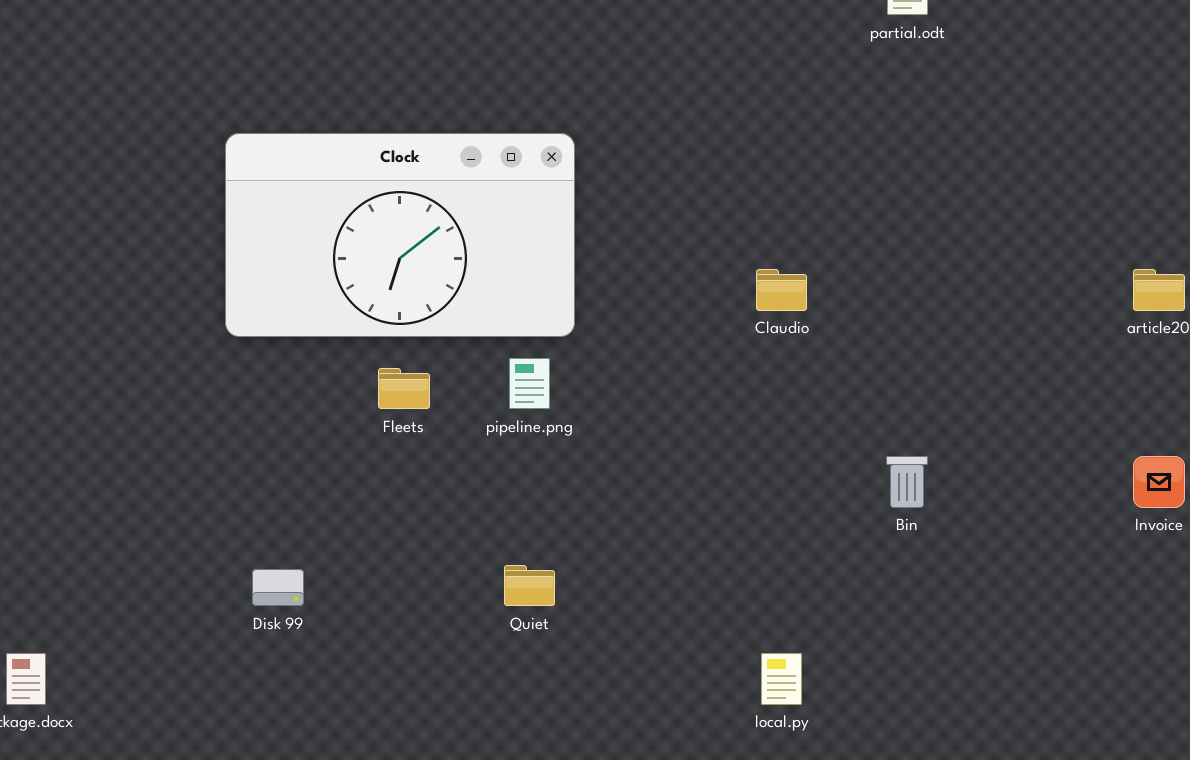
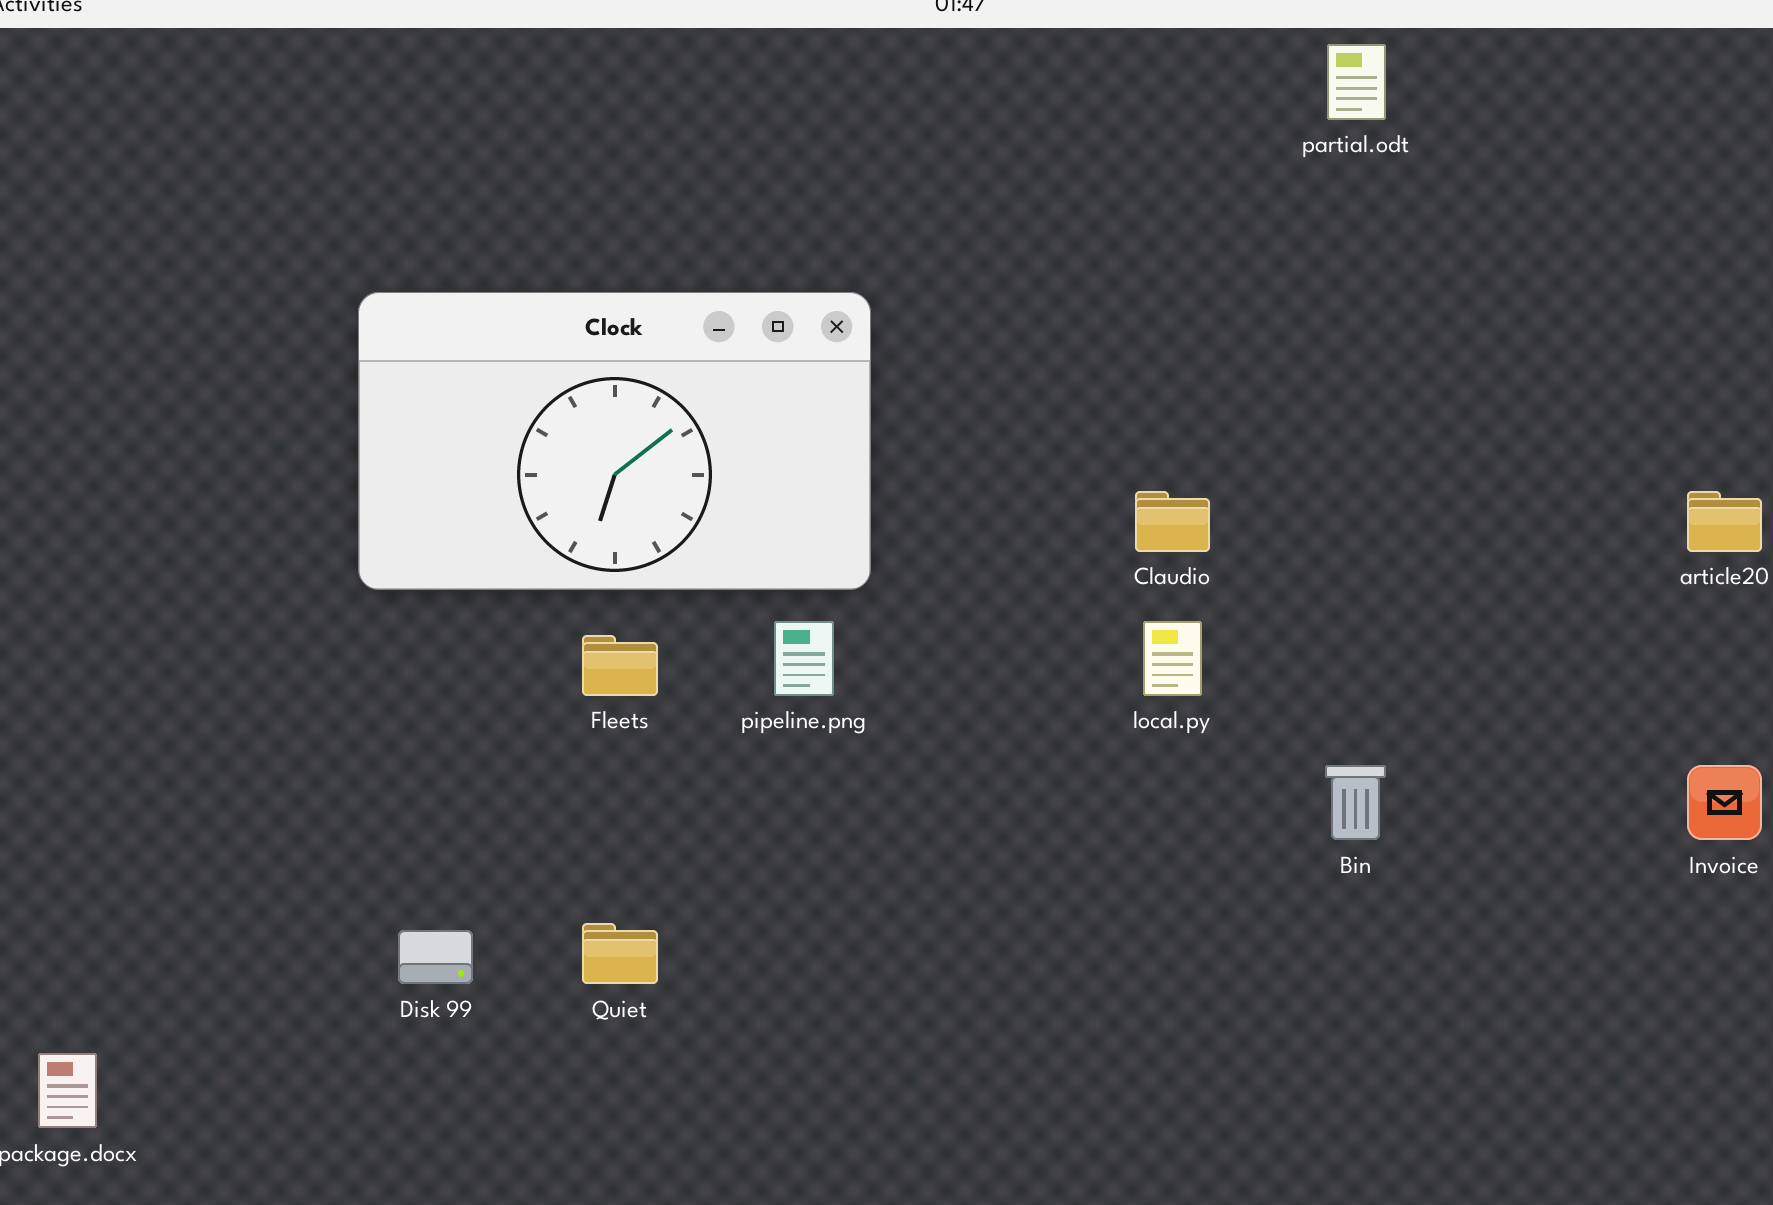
Quiet: [504,565,555,606] -> [582,923,658,984], moved
local.py: [761,653,802,705] -> [1143,621,1202,696], moved

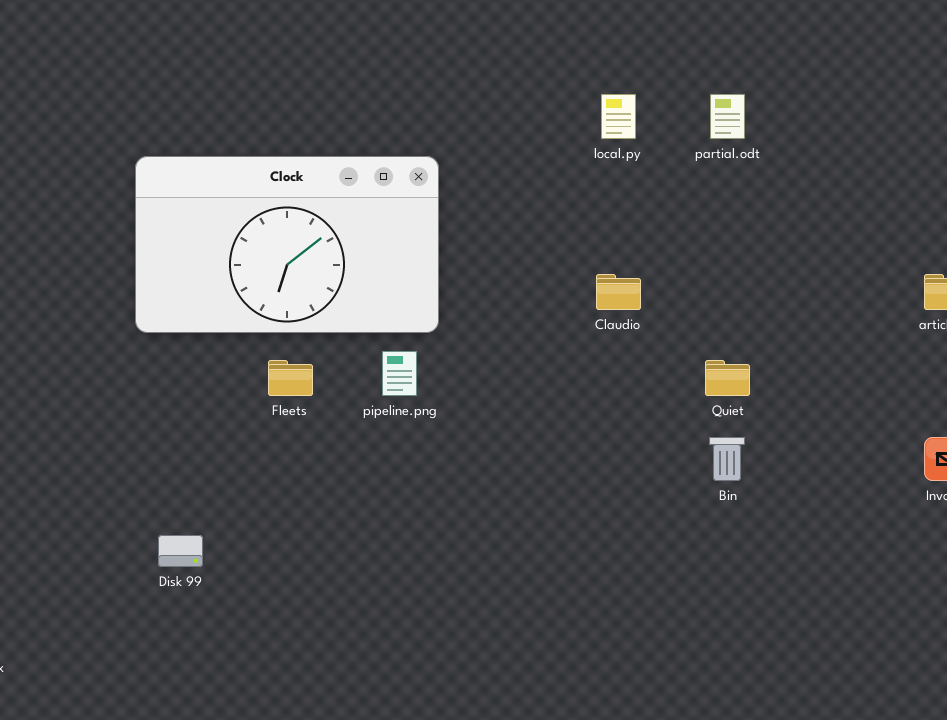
partial.odt: [1327,44,1386,120] -> [710,94,745,139], moved
local.py: [1143,621,1202,696] -> [601,94,636,139], moved
Quiet: [582,923,658,984] -> [705,360,750,396], moved

